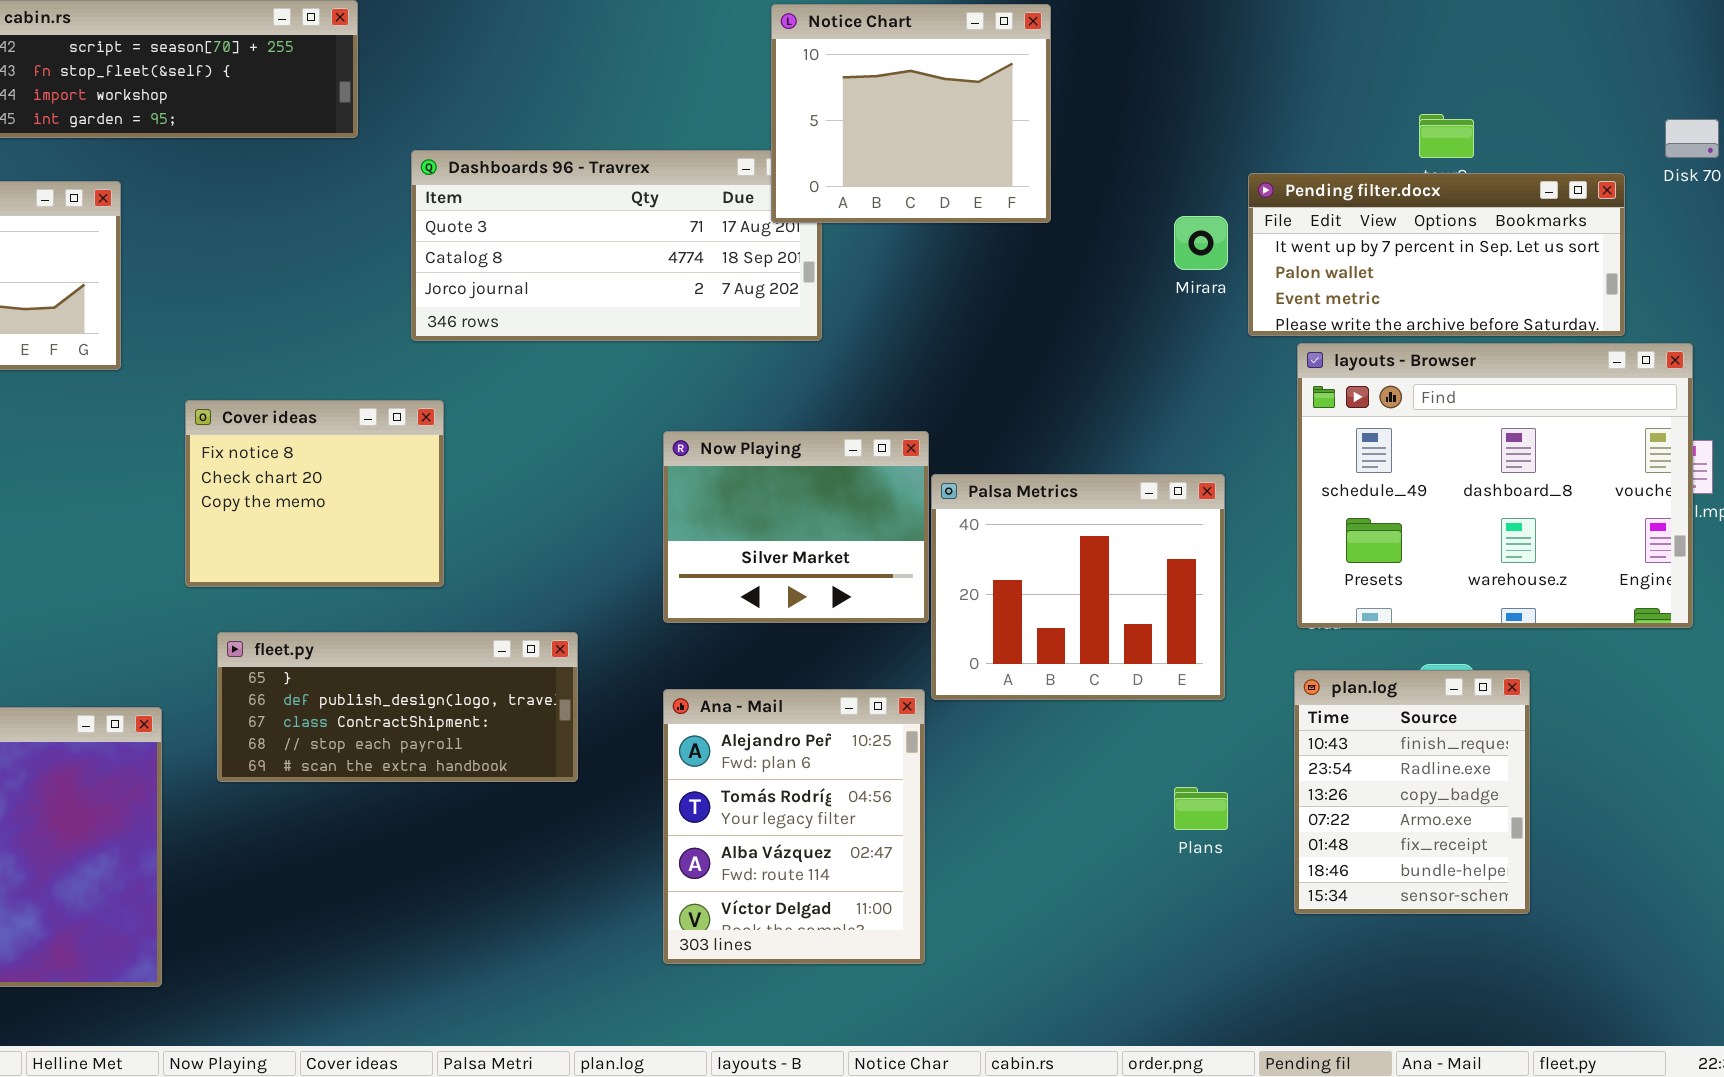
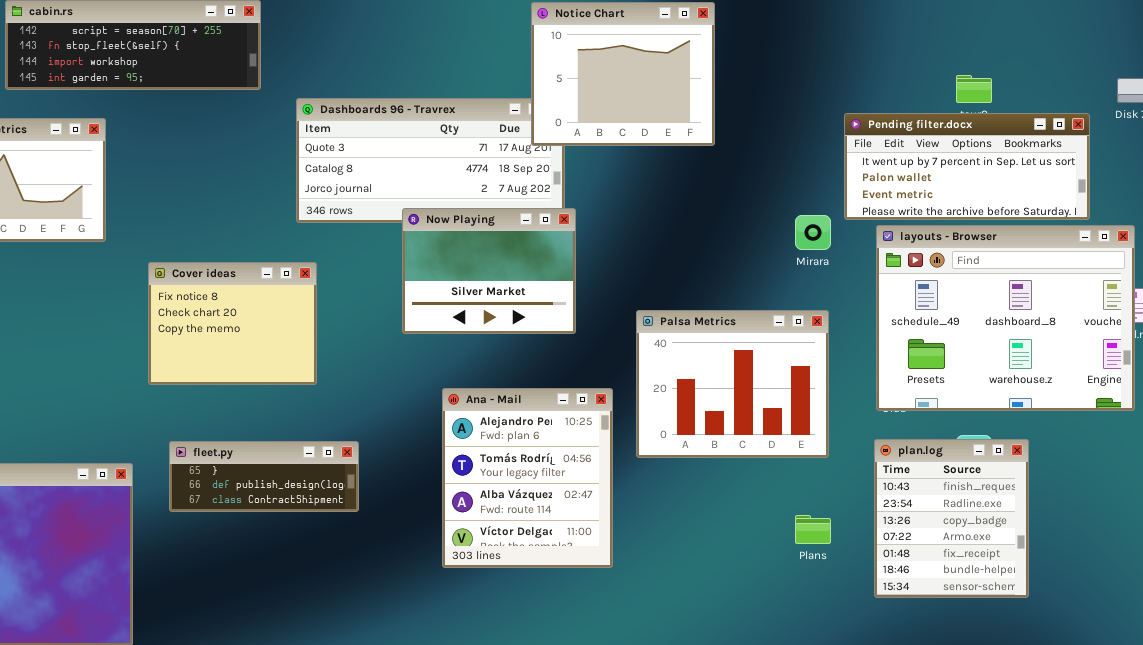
Mirara: [1174,216,1228,270] -> [795,215,831,250], moved
Now Playing: [663,431,929,623] -> [402,208,576,334], moved
fleet.py: [217,632,578,782] -> [169,441,359,512], resized
Ana - Mail: [663,689,925,964] -> [442,388,613,568], moved

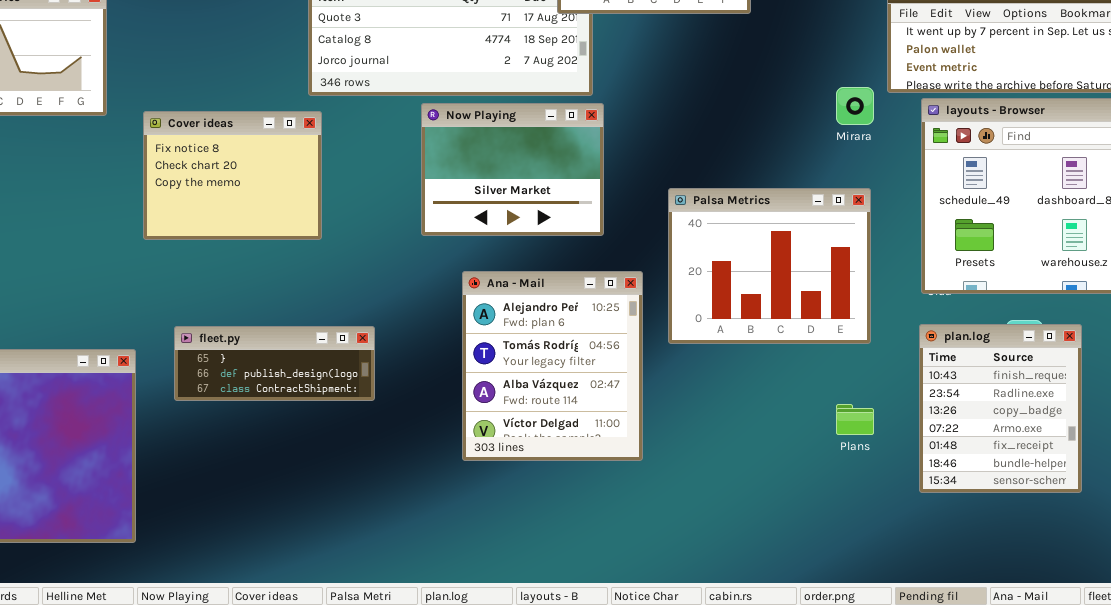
Now Playing: [402,208,576,334] -> [421,103,604,236], moved
Cover ideas: [148,262,317,385] -> [143,111,322,240], moved

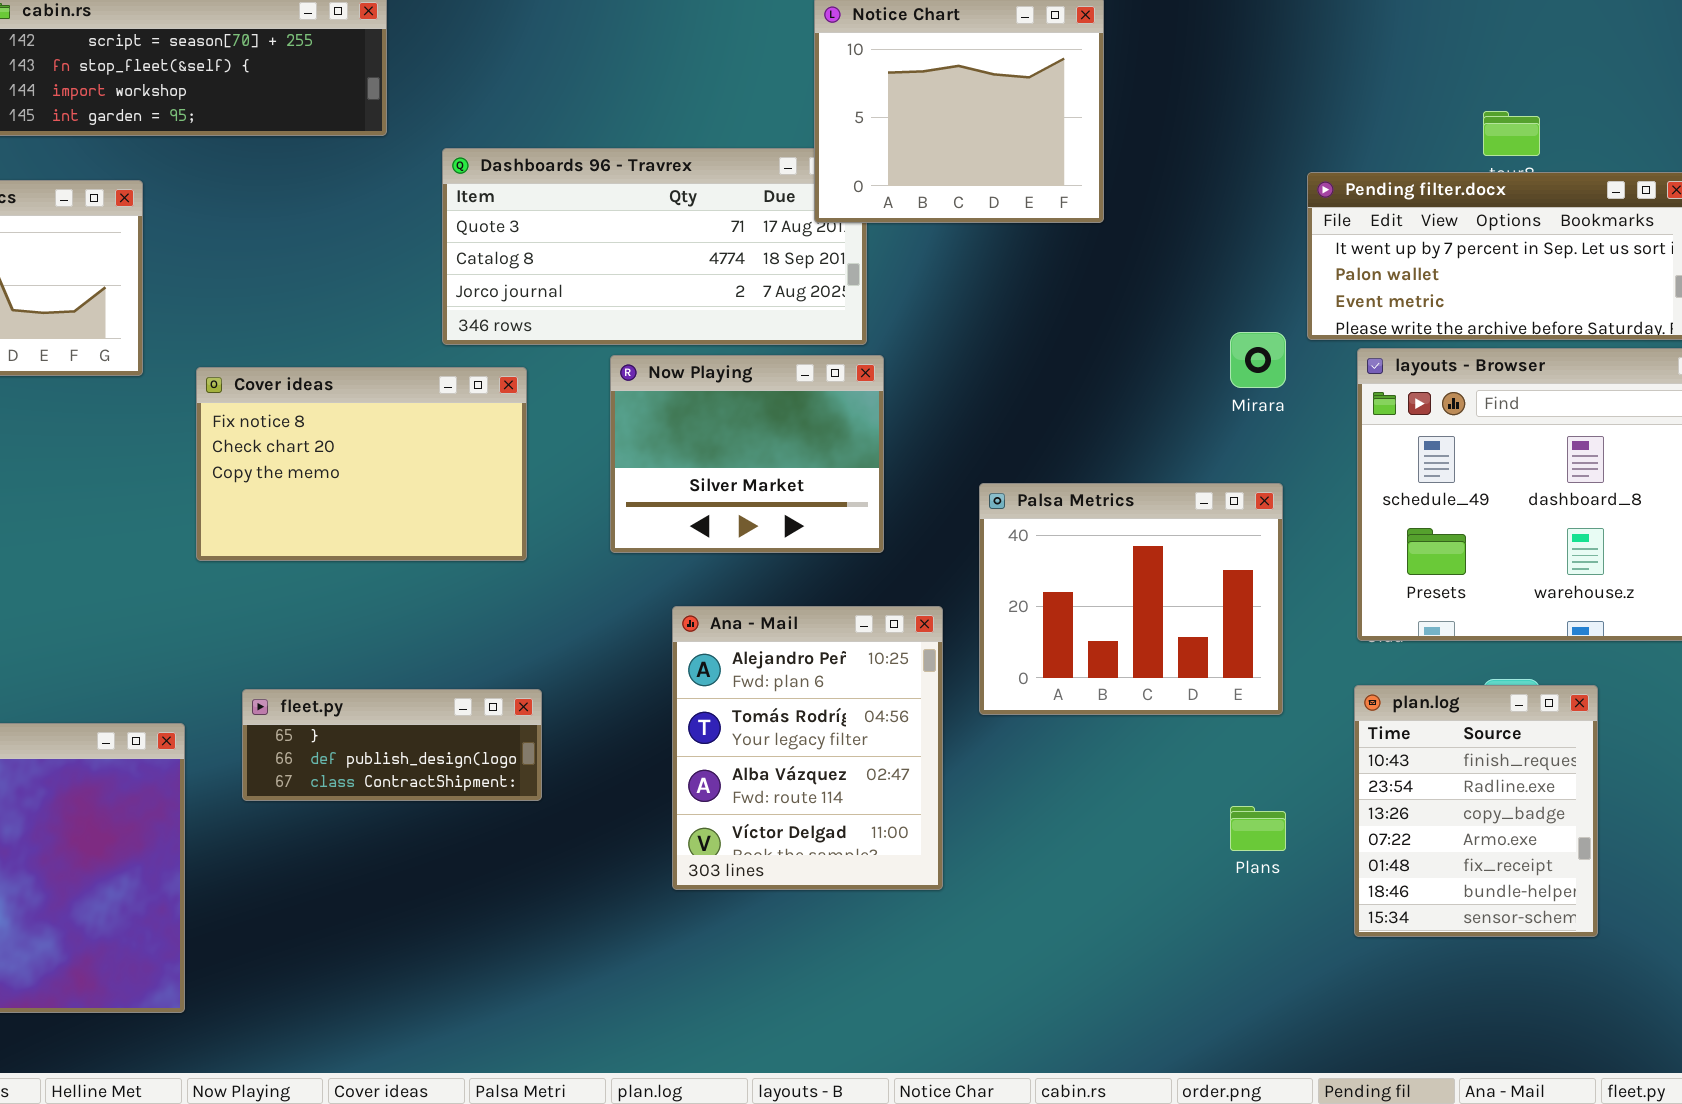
Cover ideas: [143,111,322,240] -> [196,367,527,561], resized

